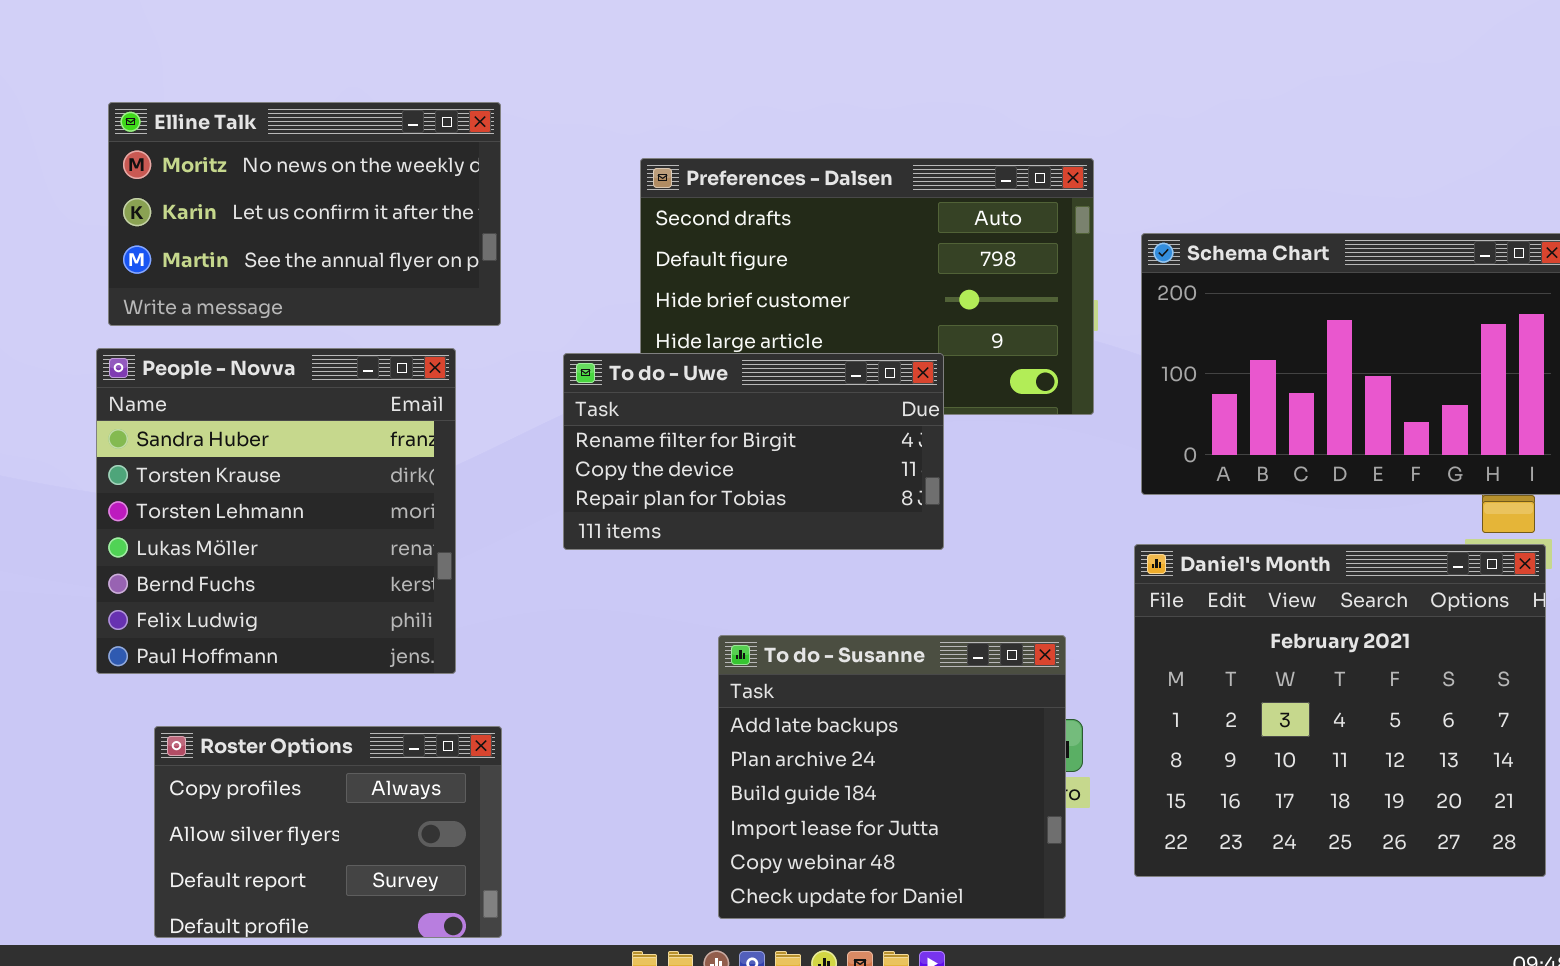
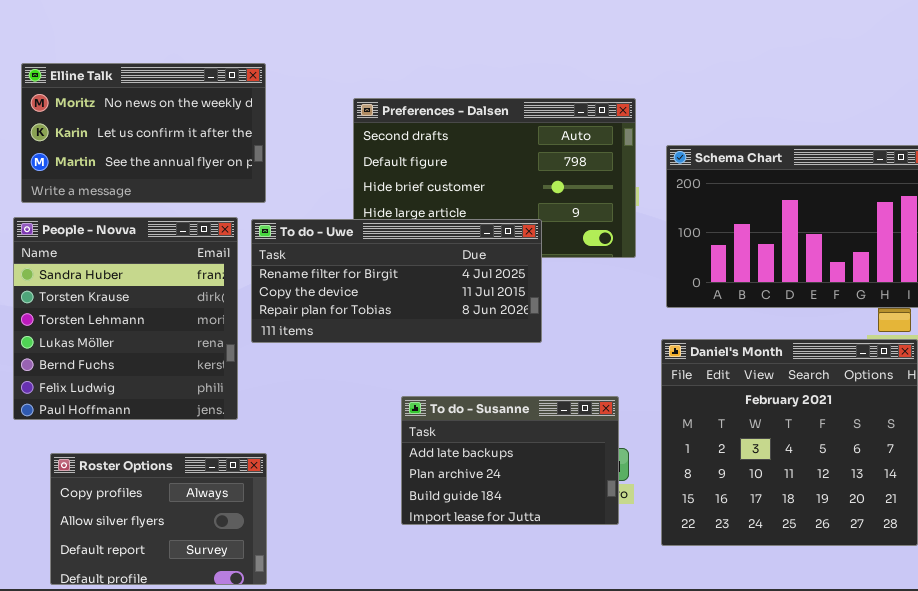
To do - Uwe: [563,353,944,550] -> [251,219,542,343], resized
To do - Susanne: [718,635,1066,919] -> [401,396,619,525], resized

